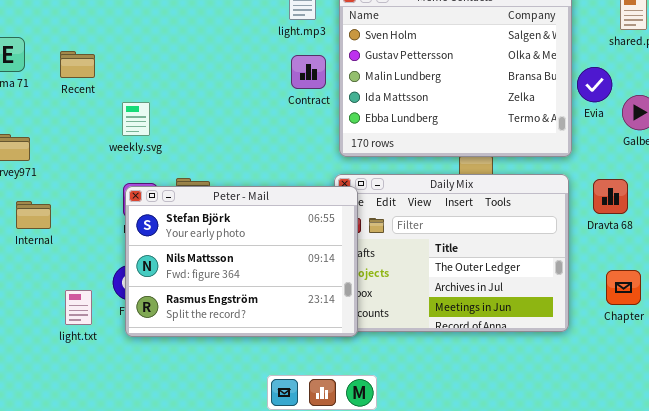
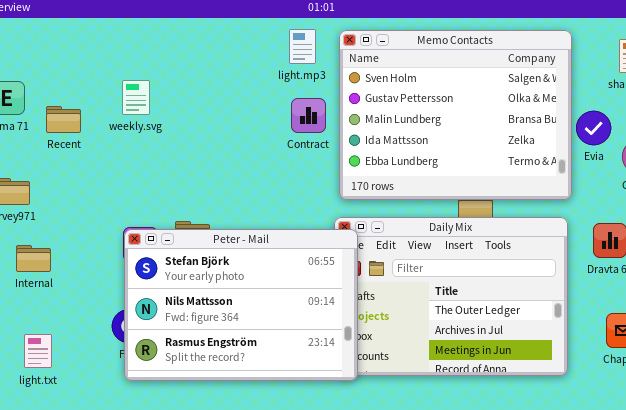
Recent: [60,51,95,78] -> [46,106,81,133], moved
weekly.svg: [122,102,150,136] -> [122,80,150,115], moved
light.txt: [65,290,92,325] -> [24,334,52,368], moved

